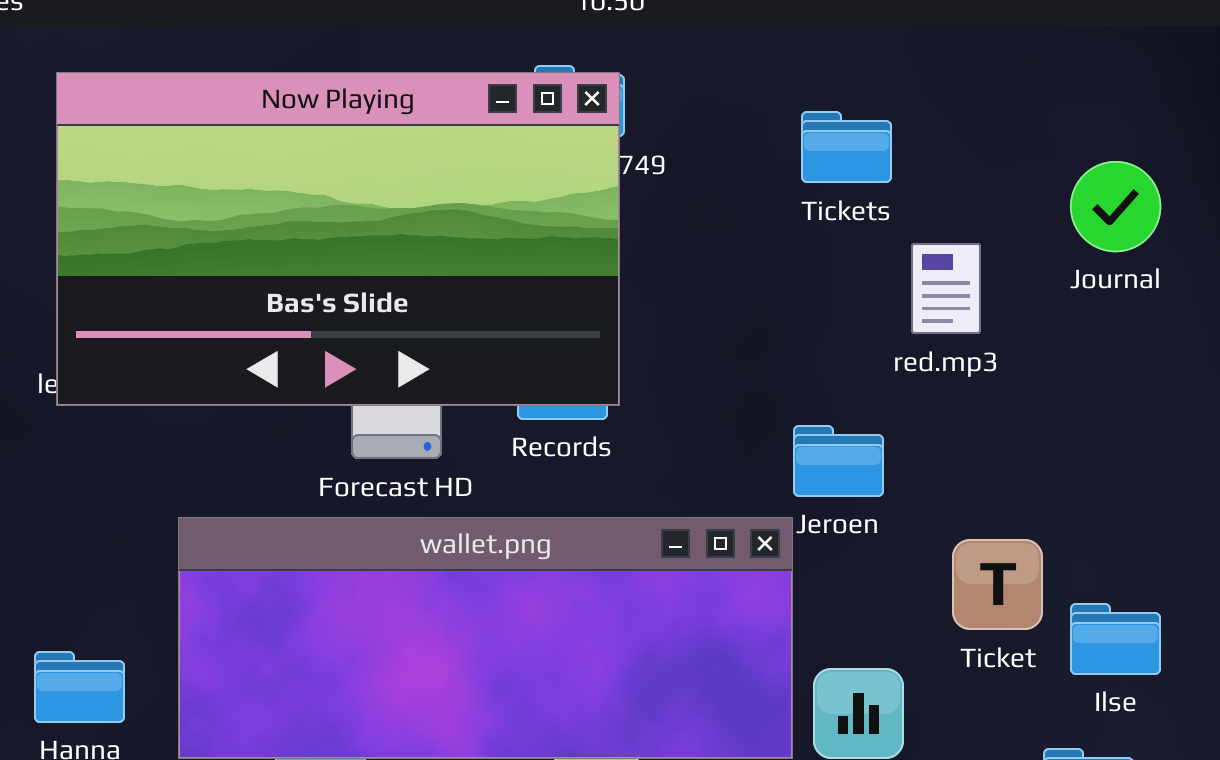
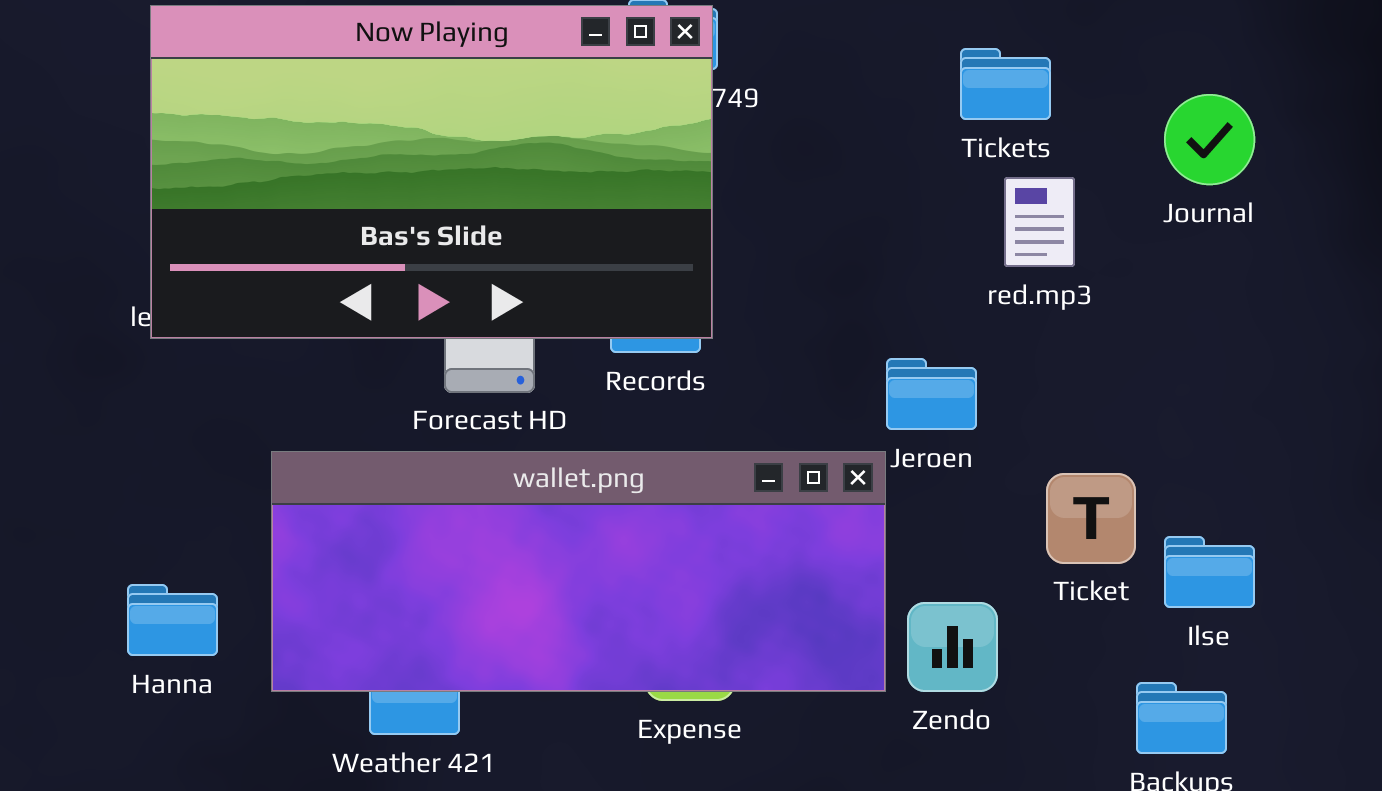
Tickets: [801,111,892,183] -> [960,48,1051,120], moved

